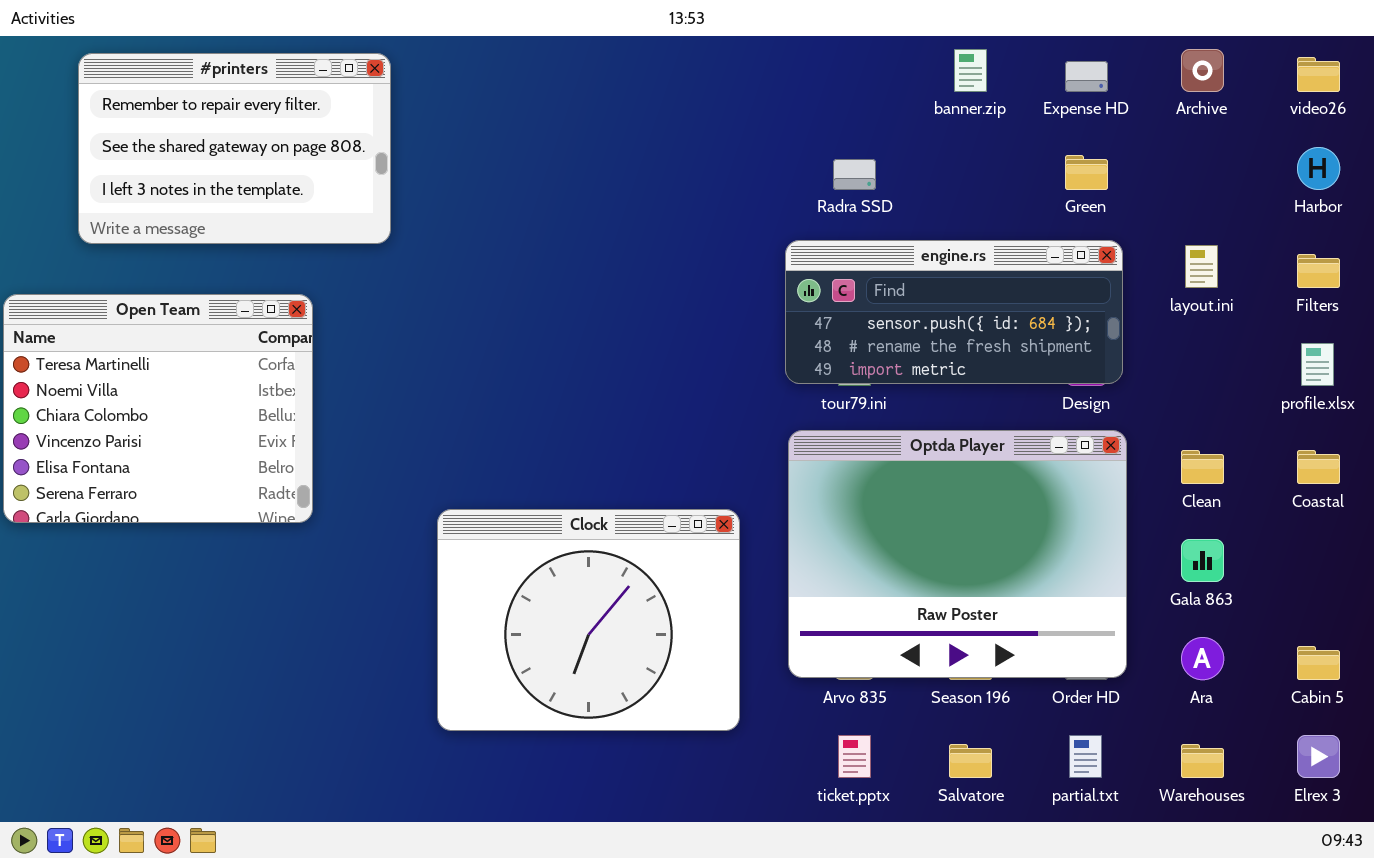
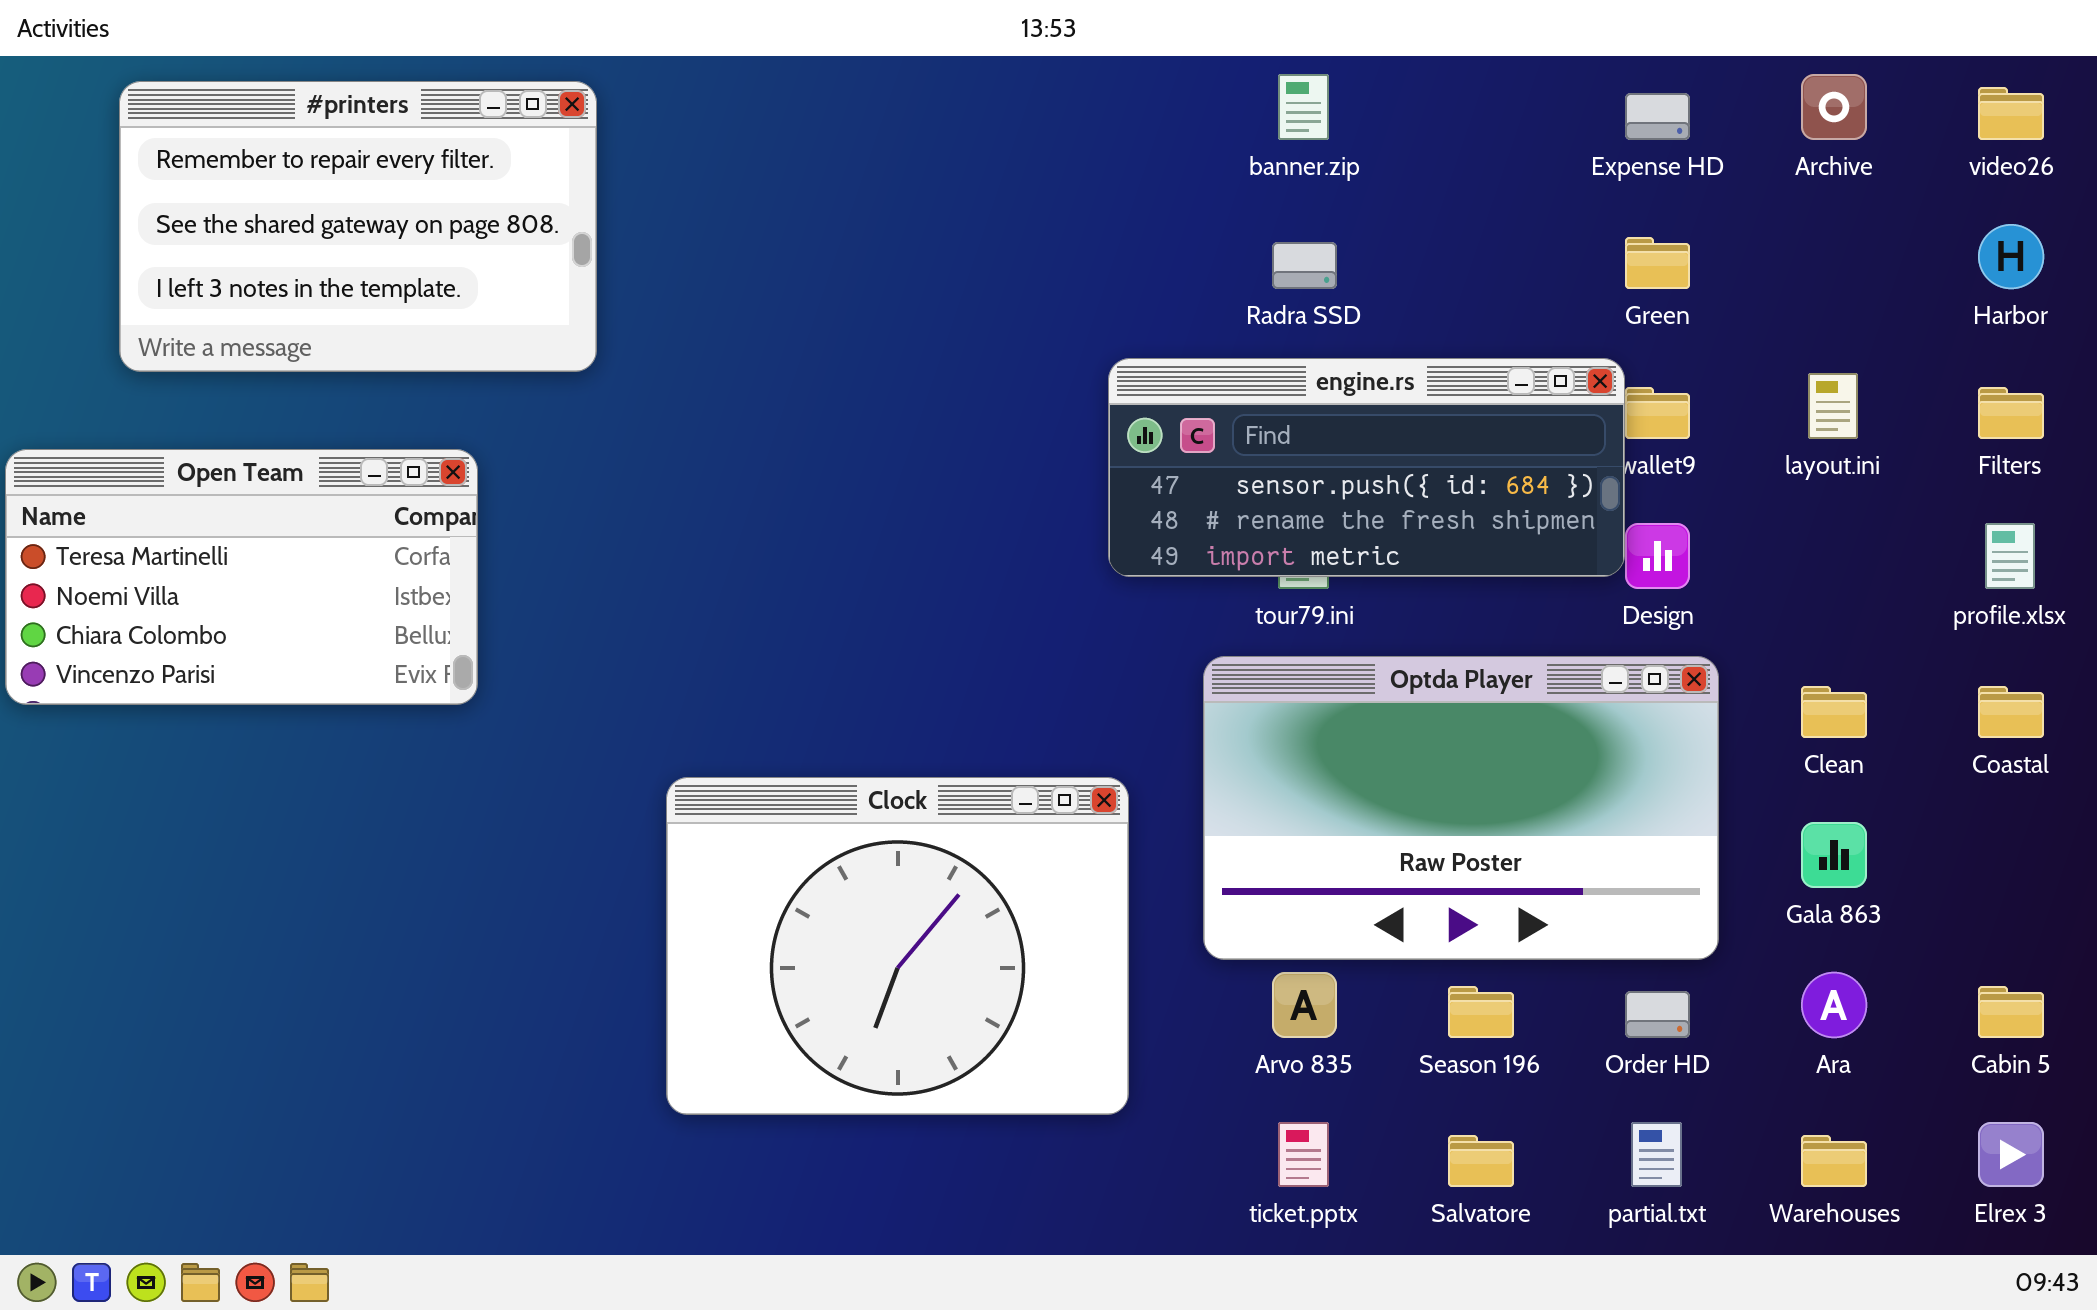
banner.zip: [954,49,987,92] -> [1278,74,1329,140], moved
engine.rs: [785,240,1123,384] -> [1108,358,1625,577], moved
Open Team: [3,294,313,523] -> [5,449,478,705], resized
Optda Player: [788,430,1127,678] -> [1203,656,1719,960], resized

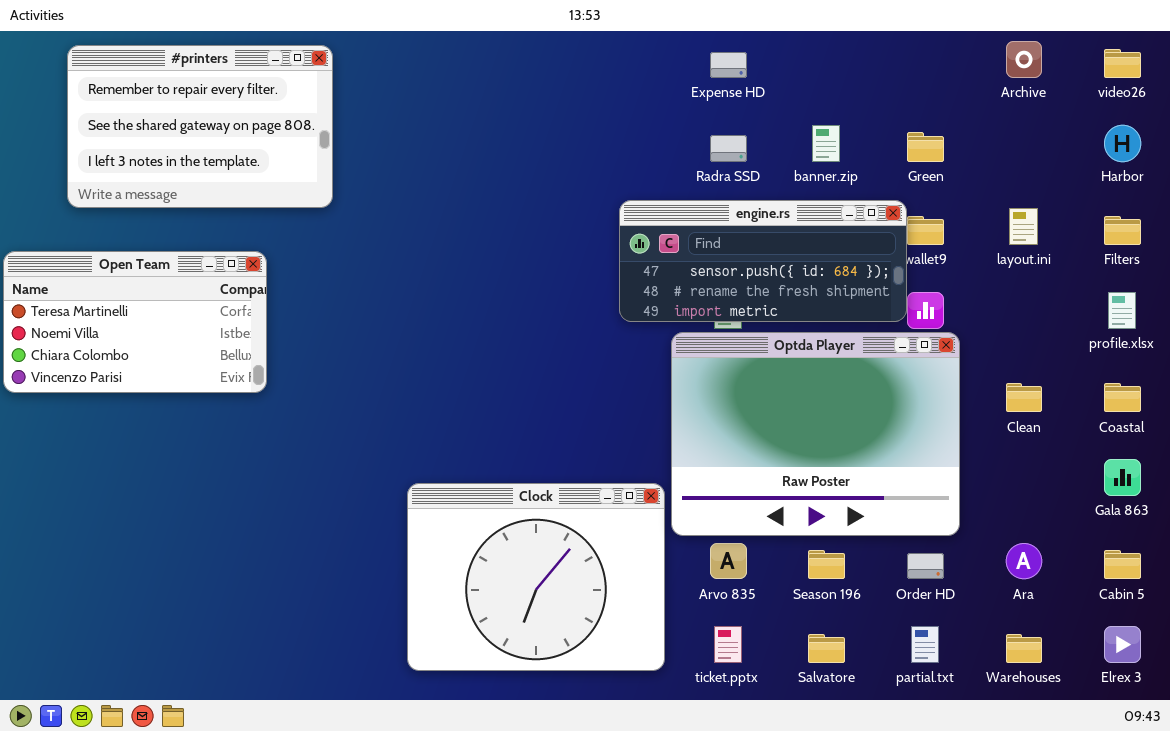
banner.zip: [1278,74,1329,140] -> [812,125,840,162], moved
Expense HD: [1625,93,1690,140] -> [710,52,747,78], moved
Optda Player: [1203,656,1719,960] -> [671,332,960,536], resized
Clock: [666,777,1129,1115] -> [407,483,665,671], moved
Gala 863: [1801,822,1867,888] -> [1104,459,1141,496], moved

